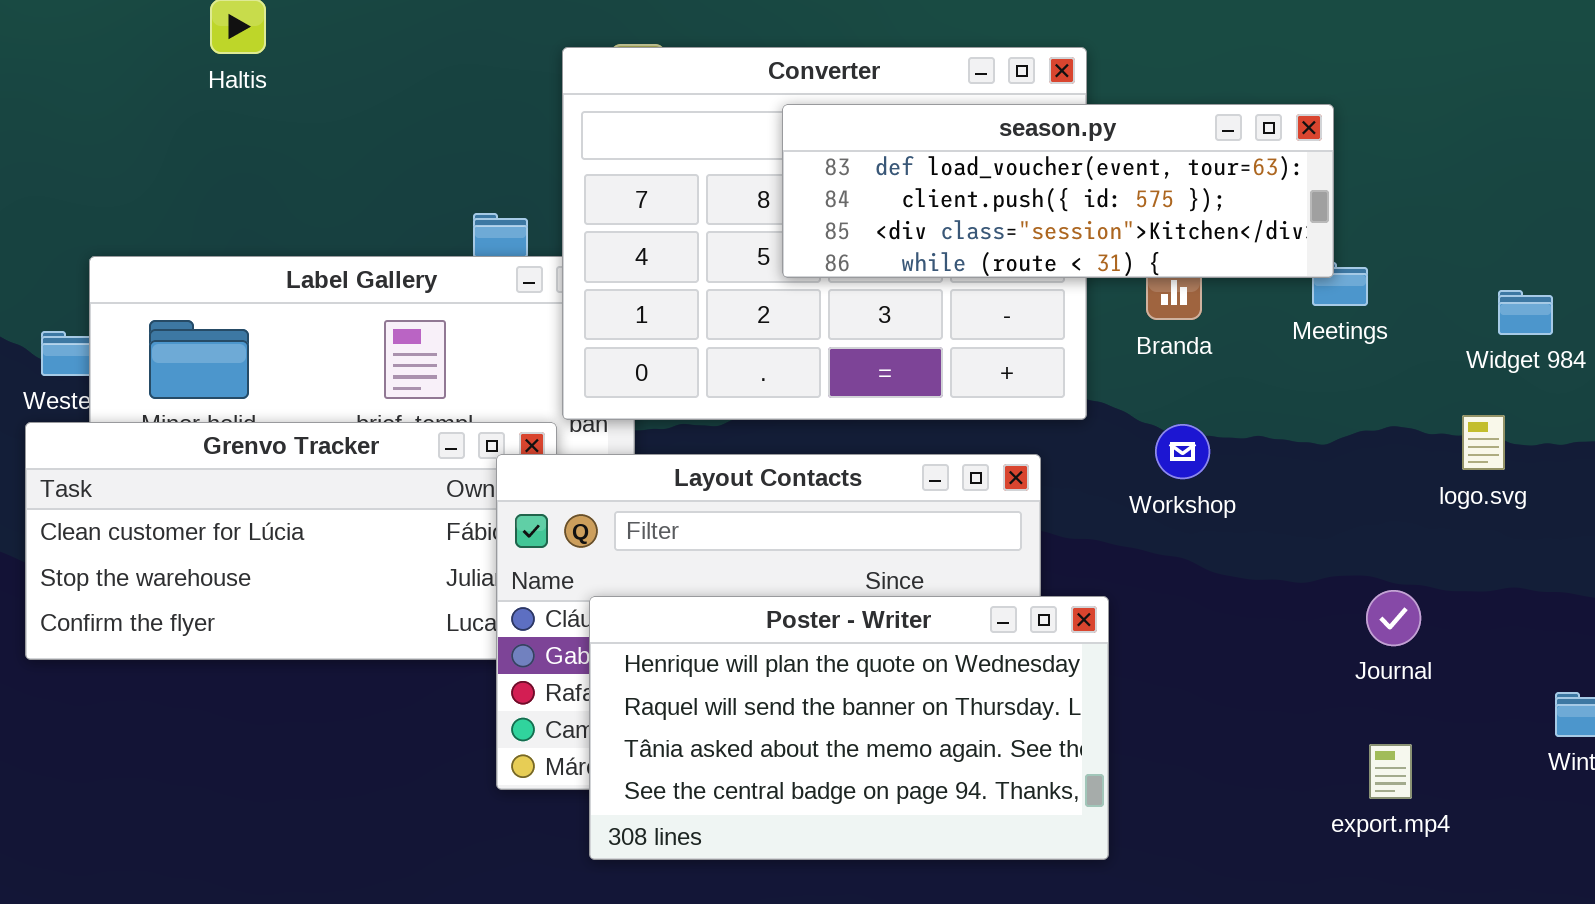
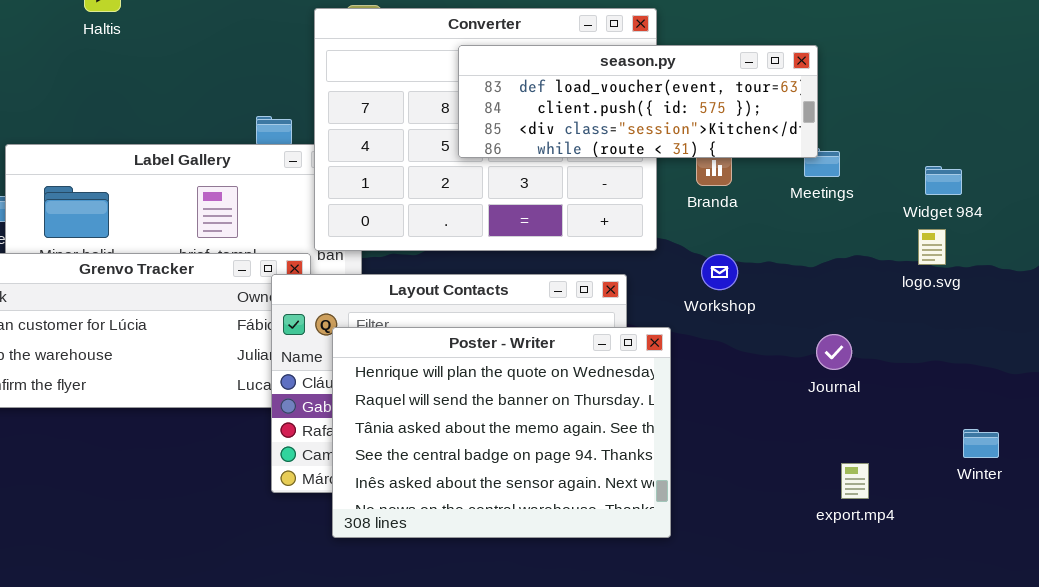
logo.svg: [1462,415,1505,470] -> [918,229,946,265], moved
Journal: [1366,590,1421,646] -> [816,334,852,370], moved
Poster - Writer: [589,596,1109,860] -> [332,327,671,538], resized

